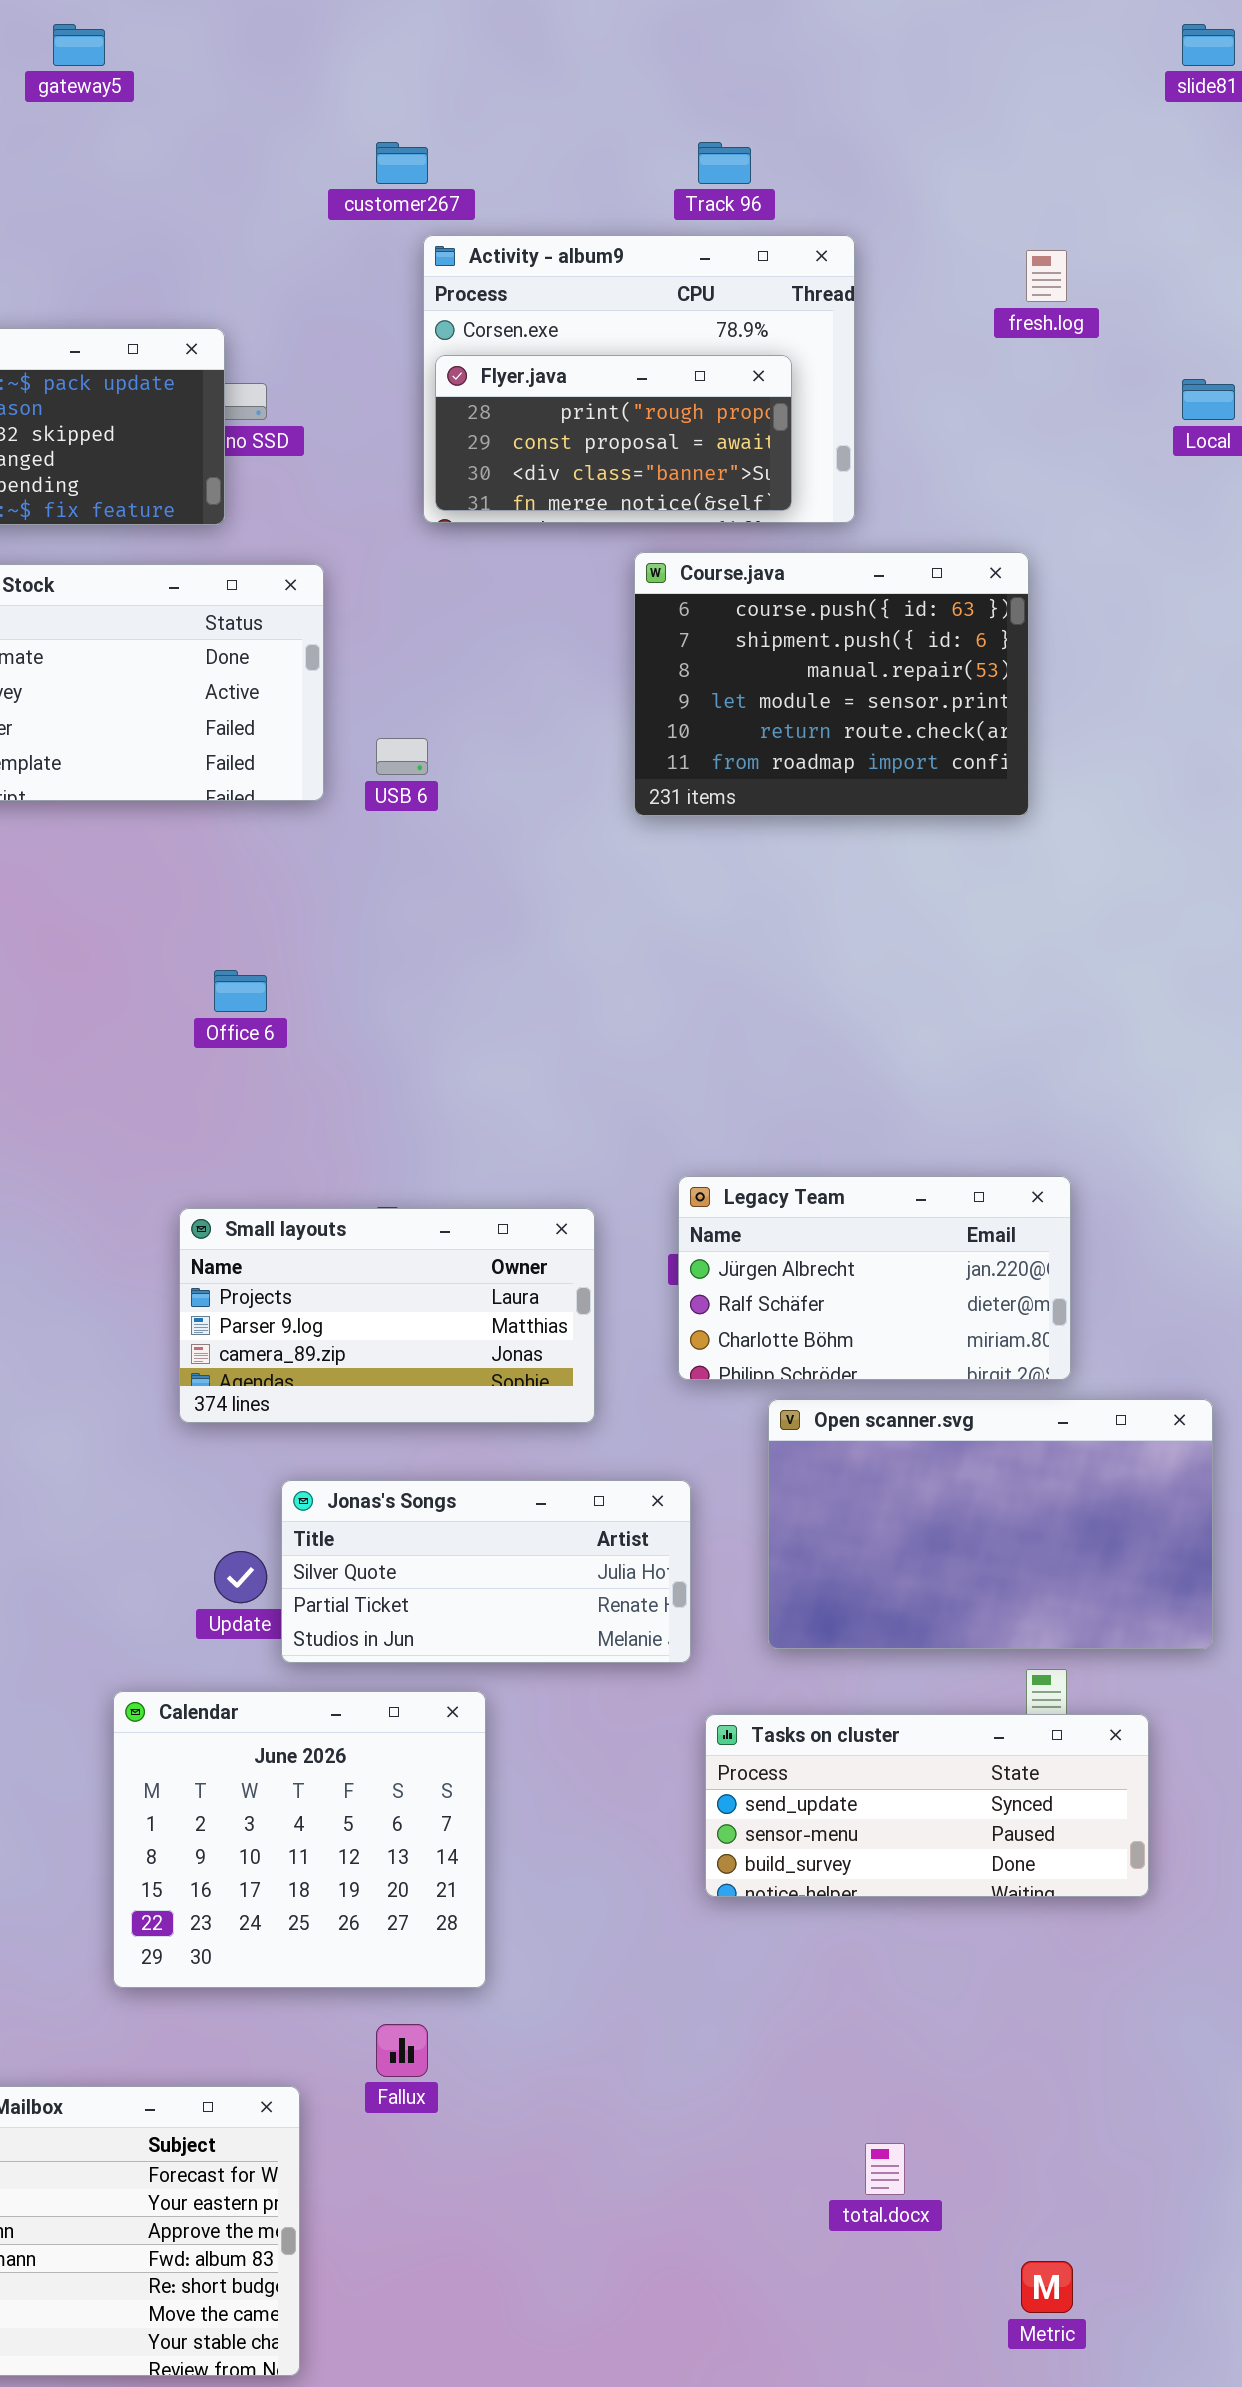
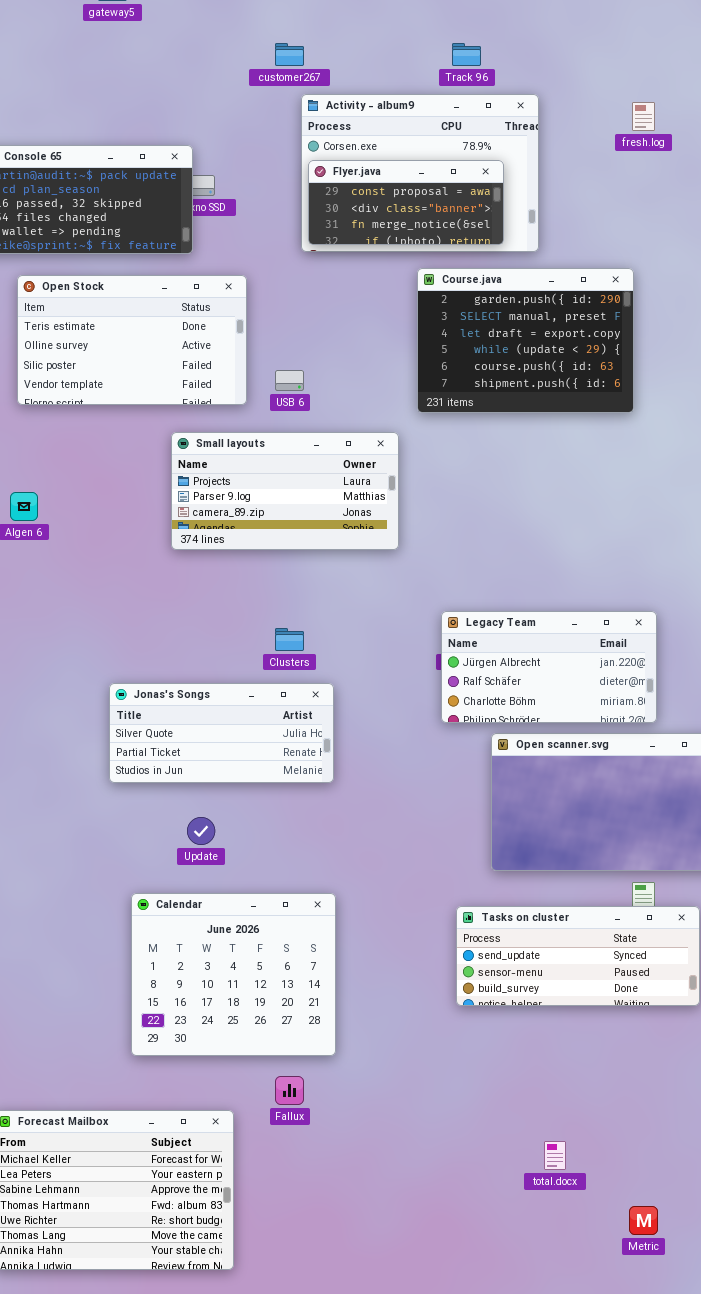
Flyer.java: [435,355,792,511] -> [308,160,504,245], scrolled down 1 row
Course.java: [634,552,1029,816] -> [417,268,634,413], scrolled up 4 rows
Small layouts: [179,1208,595,1423] -> [171,432,399,550], moved
Jonas's Songs: [281,1480,691,1663] -> [109,683,334,783], moved

